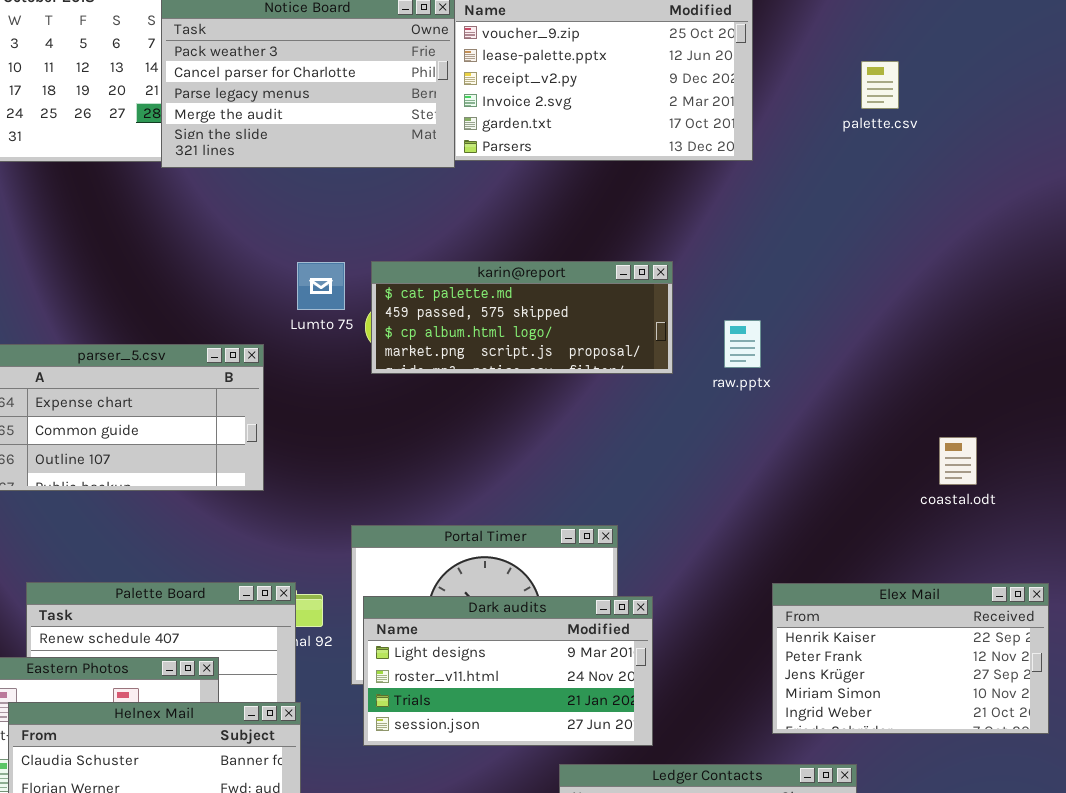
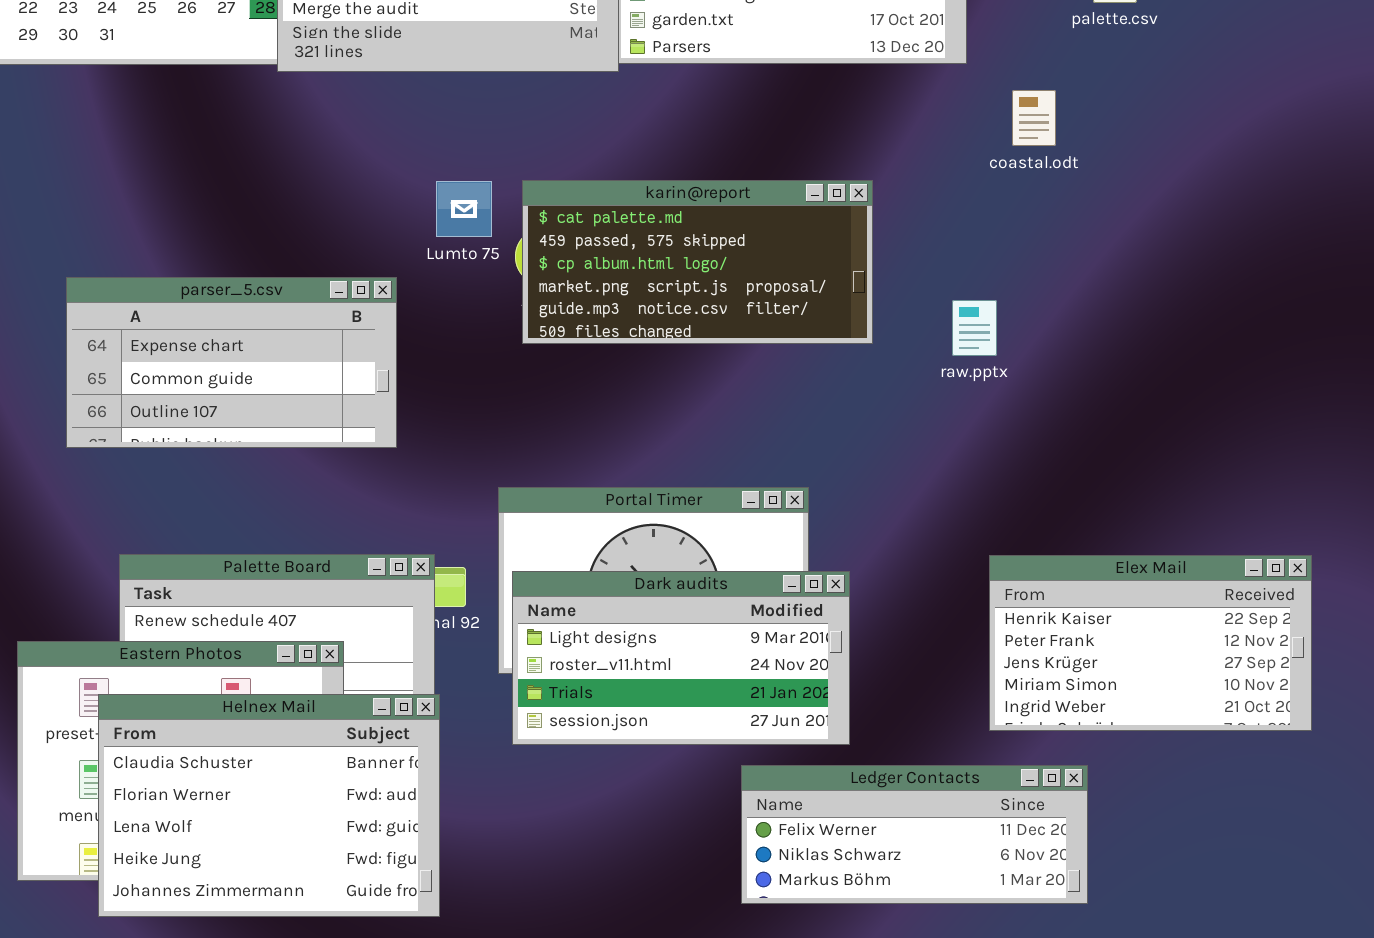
karin@report: [371,261,673,374] -> [522,180,873,344], resized
raw.pptx: [724,320,761,368] -> [952,300,997,356], moved
coastal.odt: [939,437,977,485] -> [1012,90,1056,146], moved

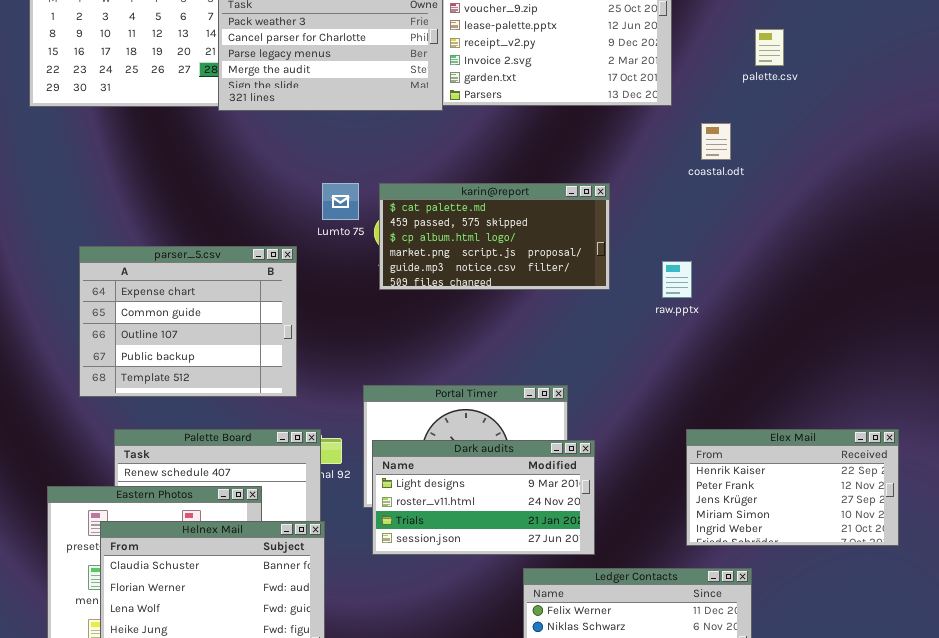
parser_5.csv: [66,277,397,448] -> [79,246,297,397], resized

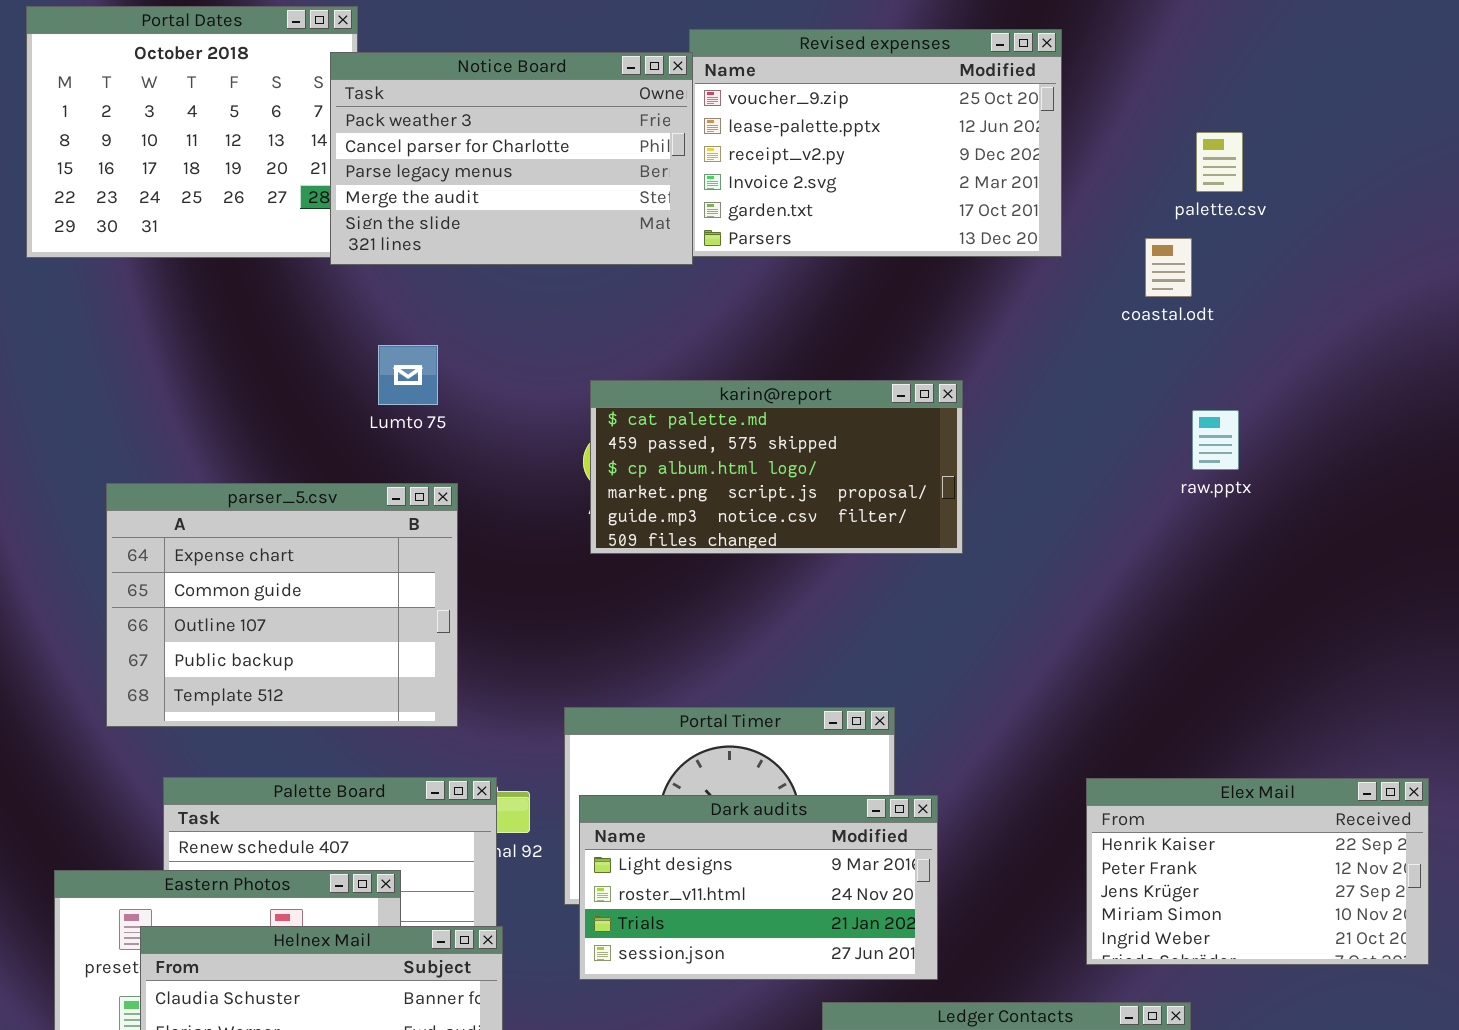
coastal.odt: [701,123,731,160] -> [1145,238,1192,297], moved
Lumto 75: [322,183,359,220] -> [378,345,438,405], moved
raw.pptx: [662,261,692,298] -> [1192,410,1239,470], moved

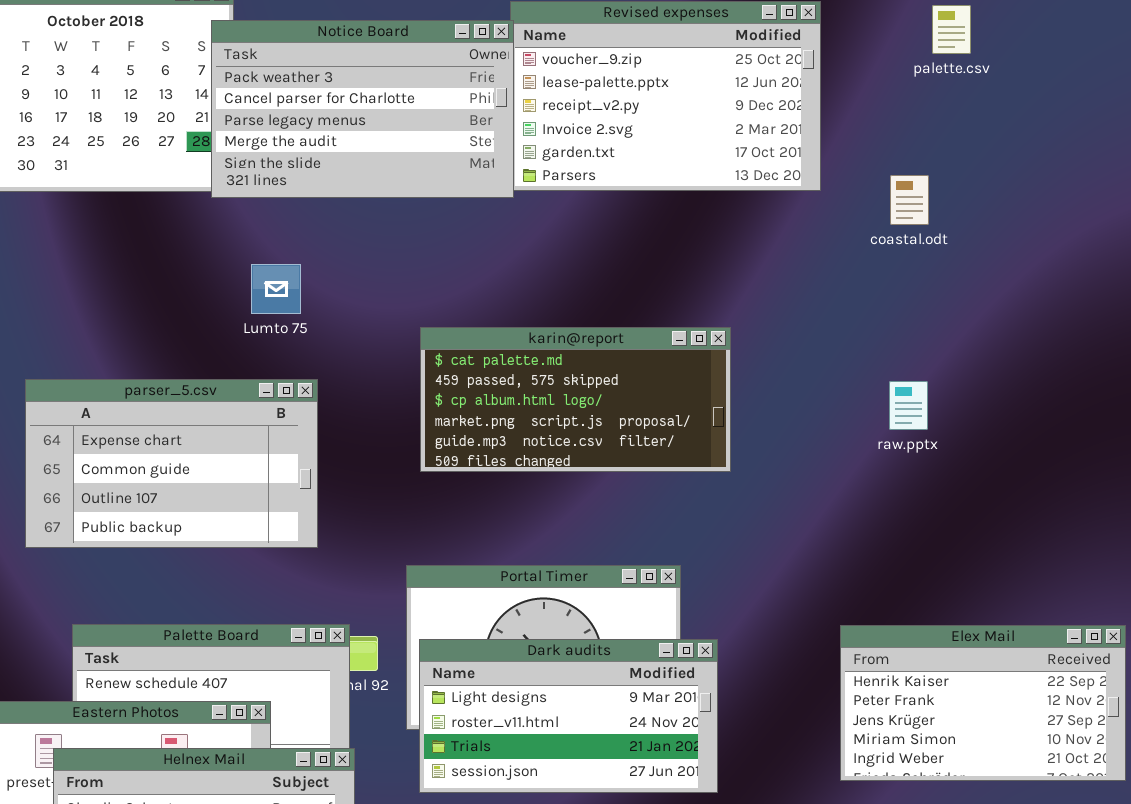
palette.csv: [1196,132,1243,192] -> [932,5,971,54], moved
karin@report: [590,380,963,554] -> [420,327,731,472], moved
raw.pptx: [1192,410,1239,470] -> [889,381,928,430], moved
parser_5.csv: [106,483,458,727] -> [25,379,318,548], resized

